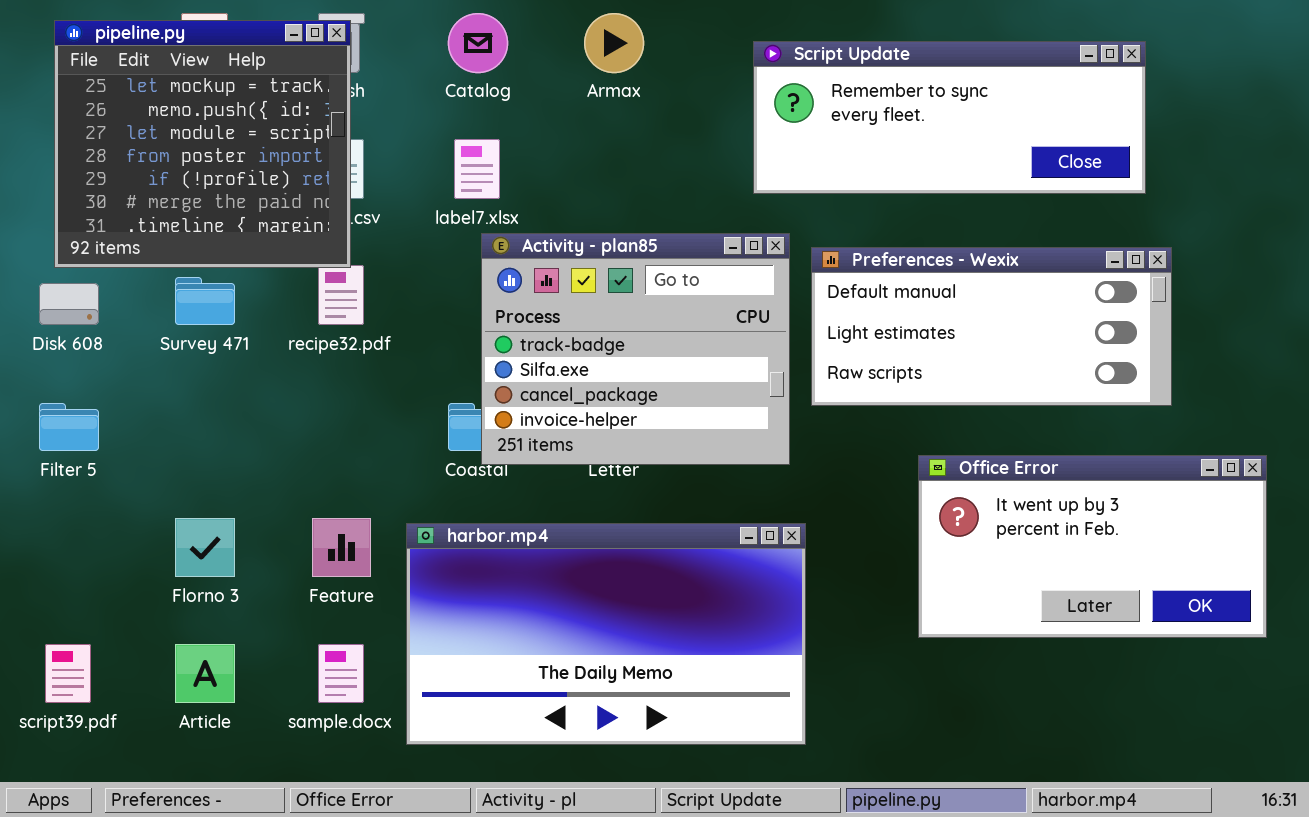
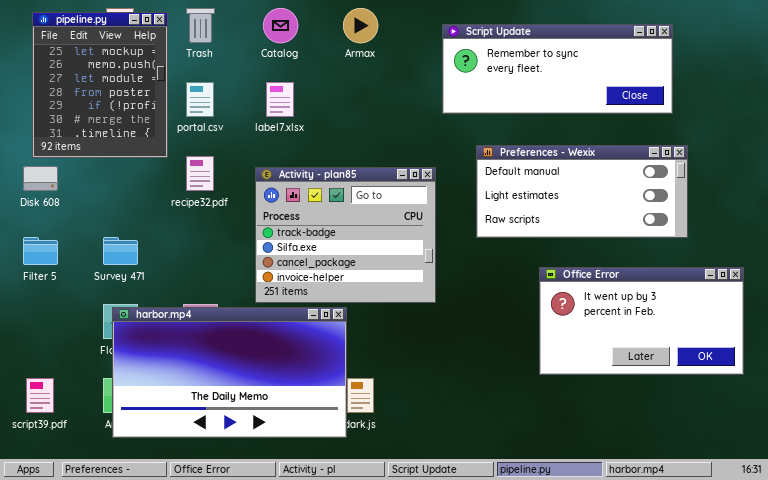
pipeline.py: [54,20,351,268] -> [32,12,168,158], resized
Activity - plan85: [481,233,790,465] -> [255,167,436,303], moved
Survey 471: [175,277,235,325] -> [103,237,138,265], moved
harbor.mp4: [406,523,806,745] -> [112,307,347,438], moved

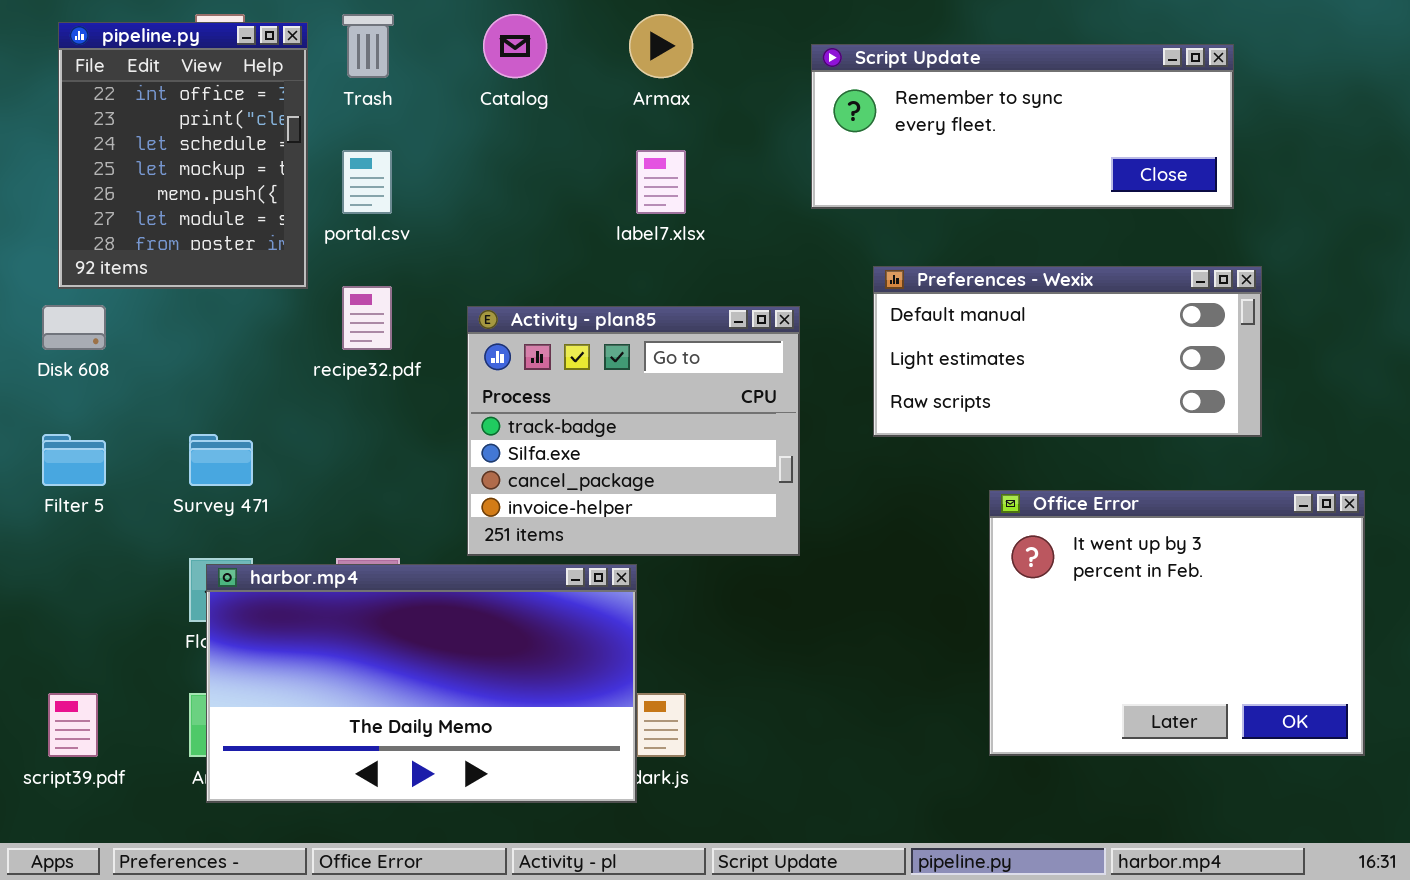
pipeline.py: [32,12,168,158] -> [58,22,308,289], scrolled up 3 rows
label7.xlsx: [266,82,294,117] -> [636,150,686,214], moved
Office Error: [539,267,744,375] -> [989,490,1365,756], resized

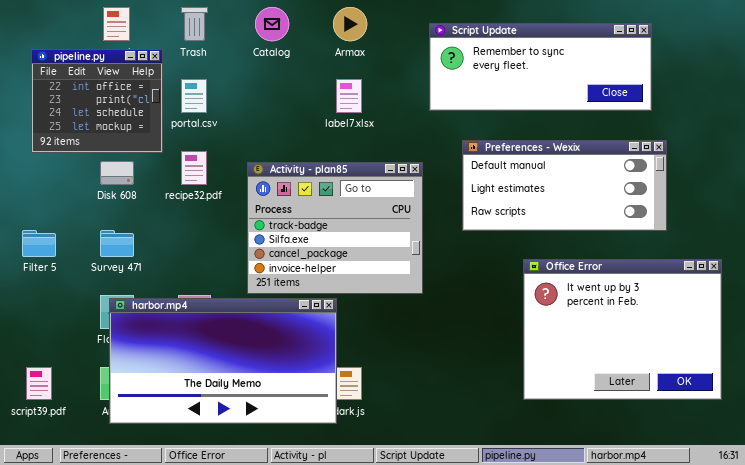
pipeline.py: [58,22,308,289] -> [31,49,163,153], resized
Disk 608: [42,305,106,350] -> [100,161,134,185], moved

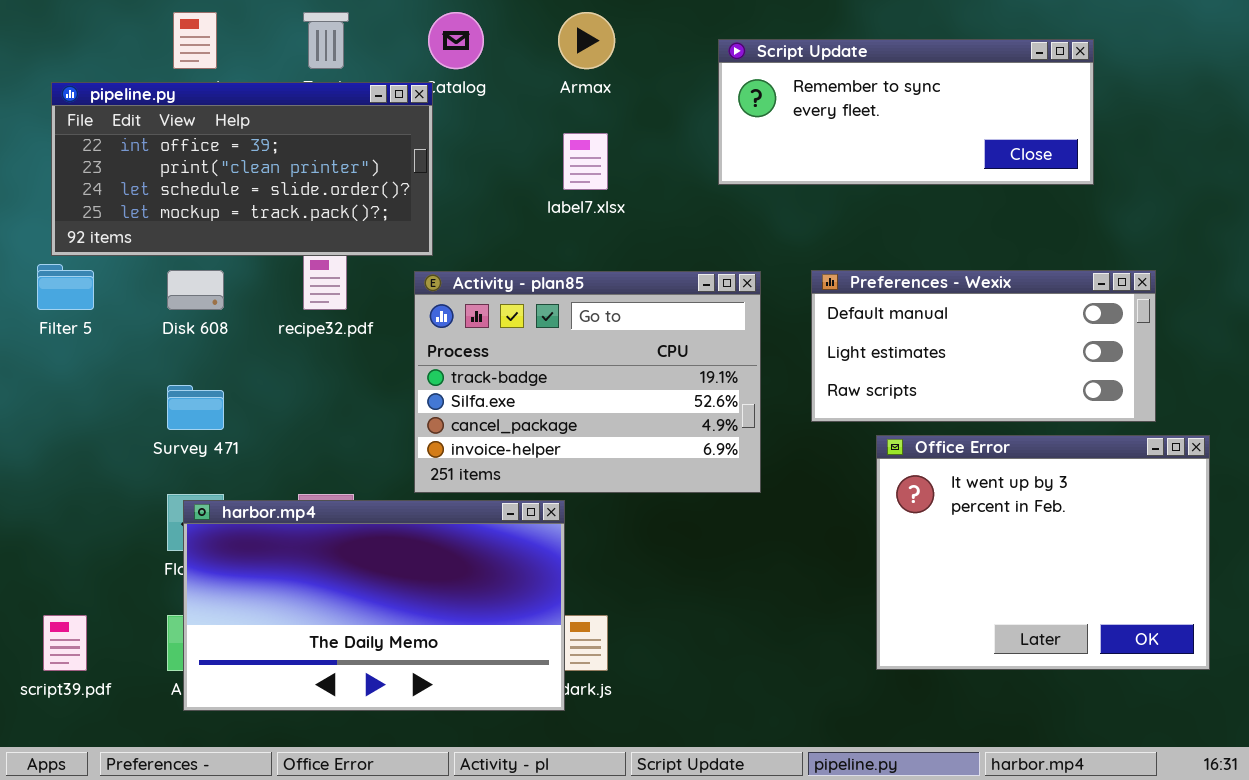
pipeline.py: [31,49,163,153] -> [51,82,433,256], resized
Preferences - Wexix: [462,140,667,231] -> [811,270,1156,422], moved
Activity - plan85: [247,162,423,294] -> [414,271,761,493], resized
Filter 5: [22,230,56,257] -> [37,264,94,310], moved

